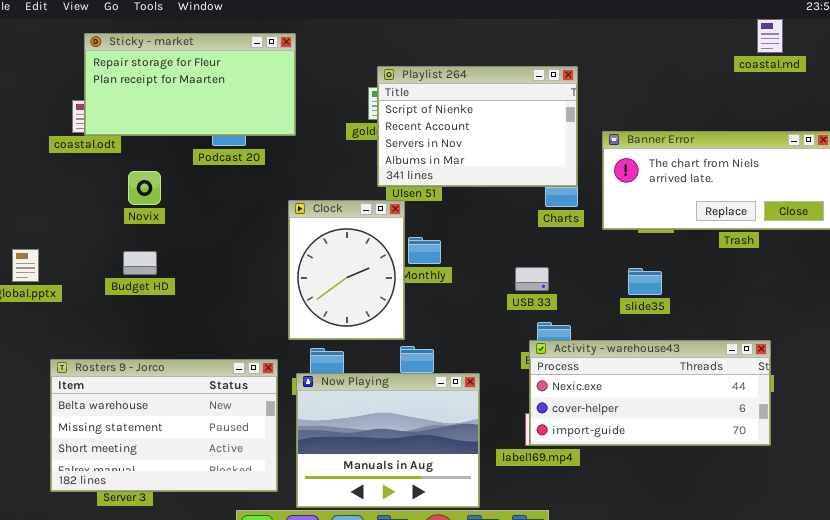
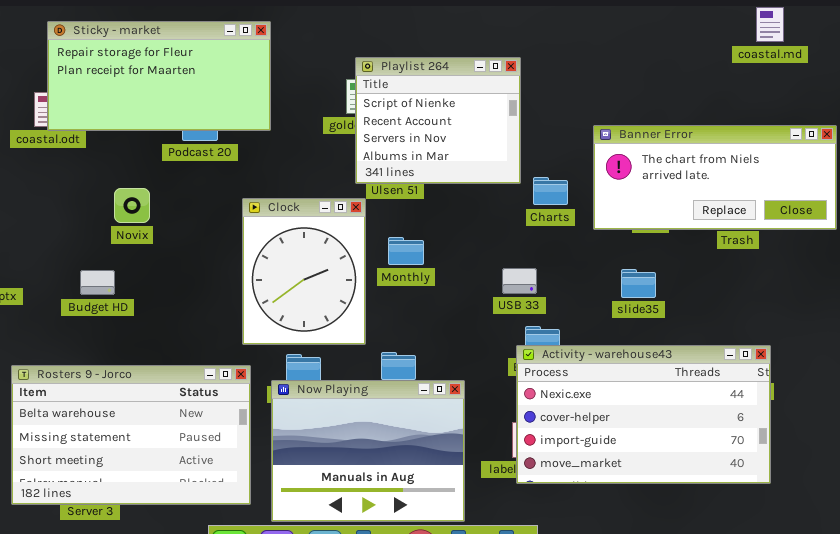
Playlist 264: [377,66,578,187] -> [355,57,521,184], resized
Novix: [128,171,161,205] -> [114,188,150,223], moved
Clock: [288,200,405,340] -> [242,198,366,345], moved
Budget HD: [123,251,157,275] -> [80,270,115,295], moved
Activity - warehouse43: [529,340,771,446] -> [516,345,771,484], resized

